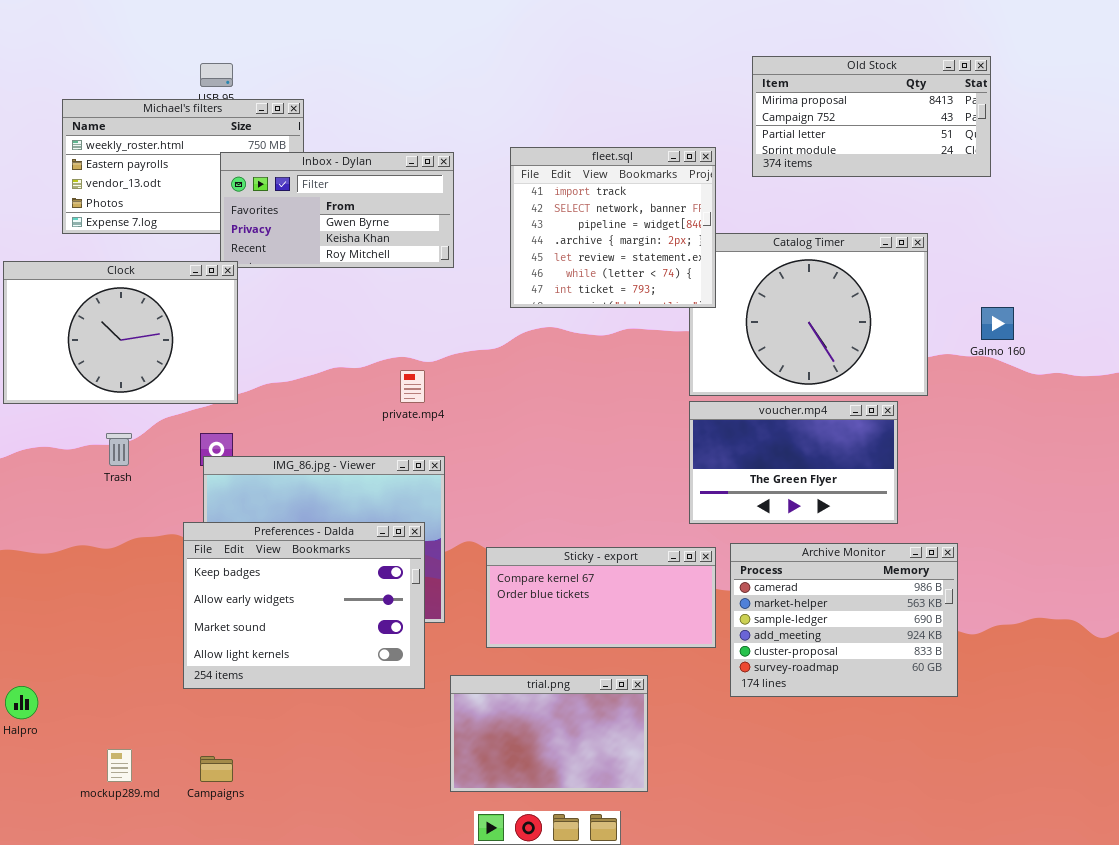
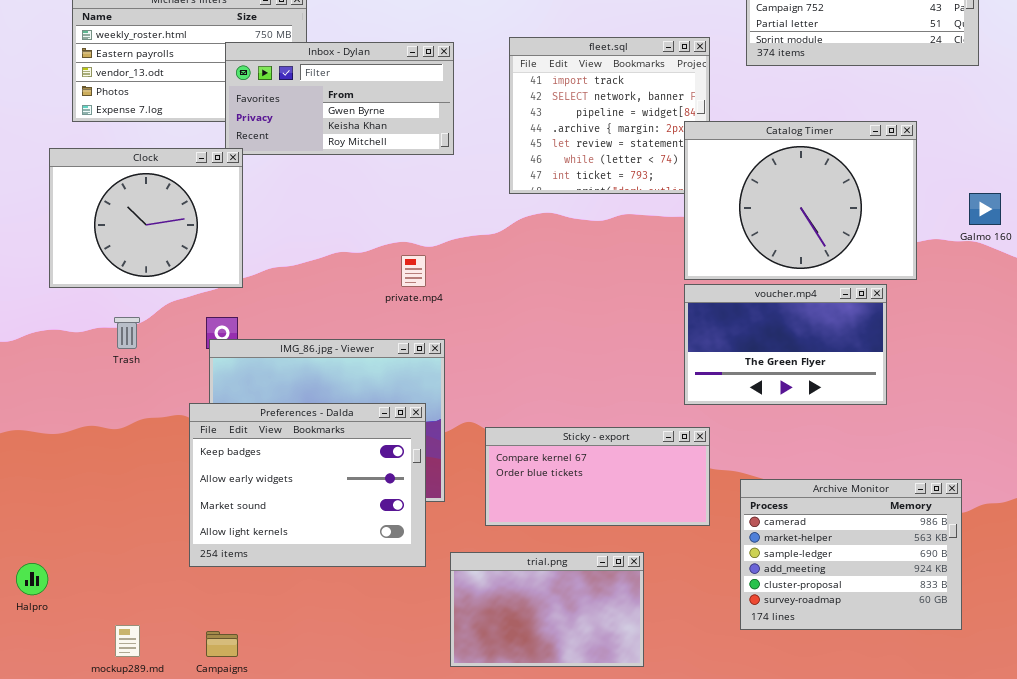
Catalog Timer: [689,233,928,396] -> [684,121,917,280], raised
Clock: [3,261,238,404] -> [49,148,243,288], resized
Archive Monitor: [730,543,958,697] -> [740,479,962,630], moved

